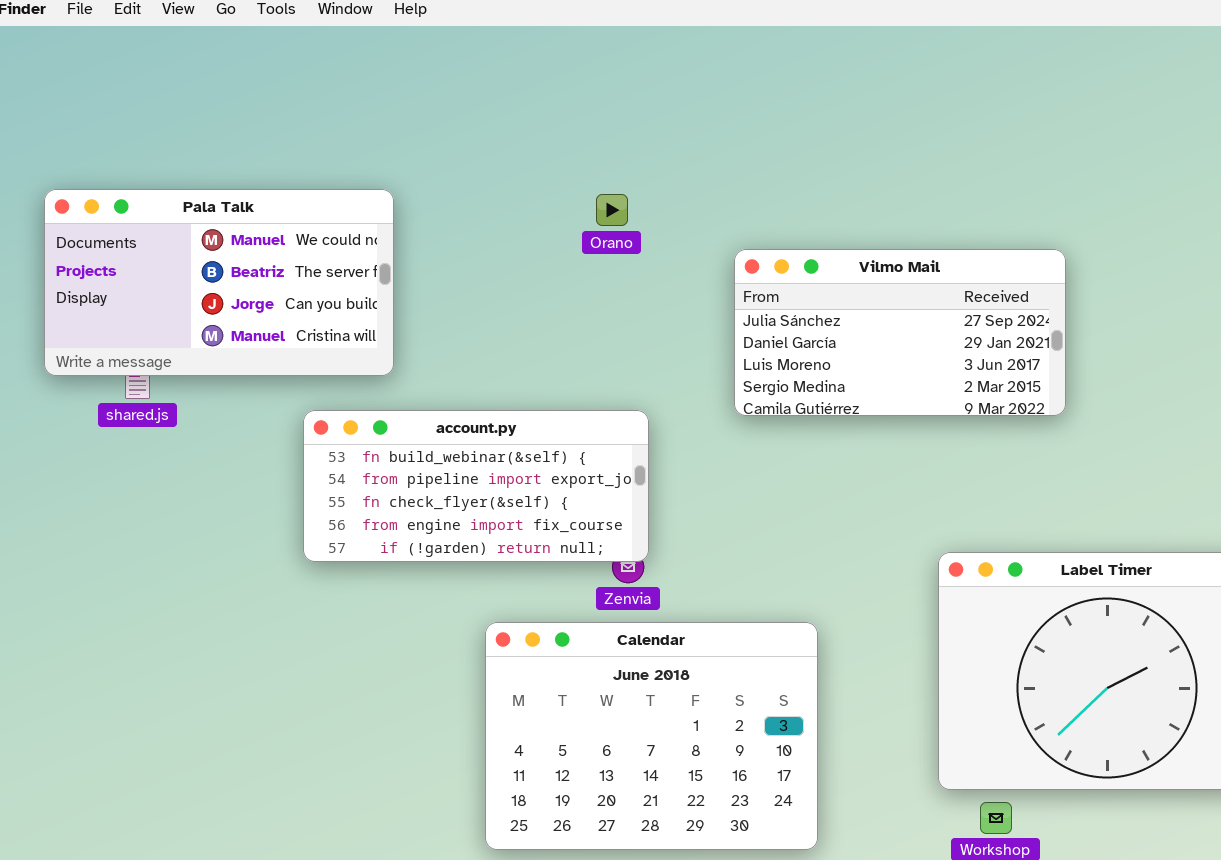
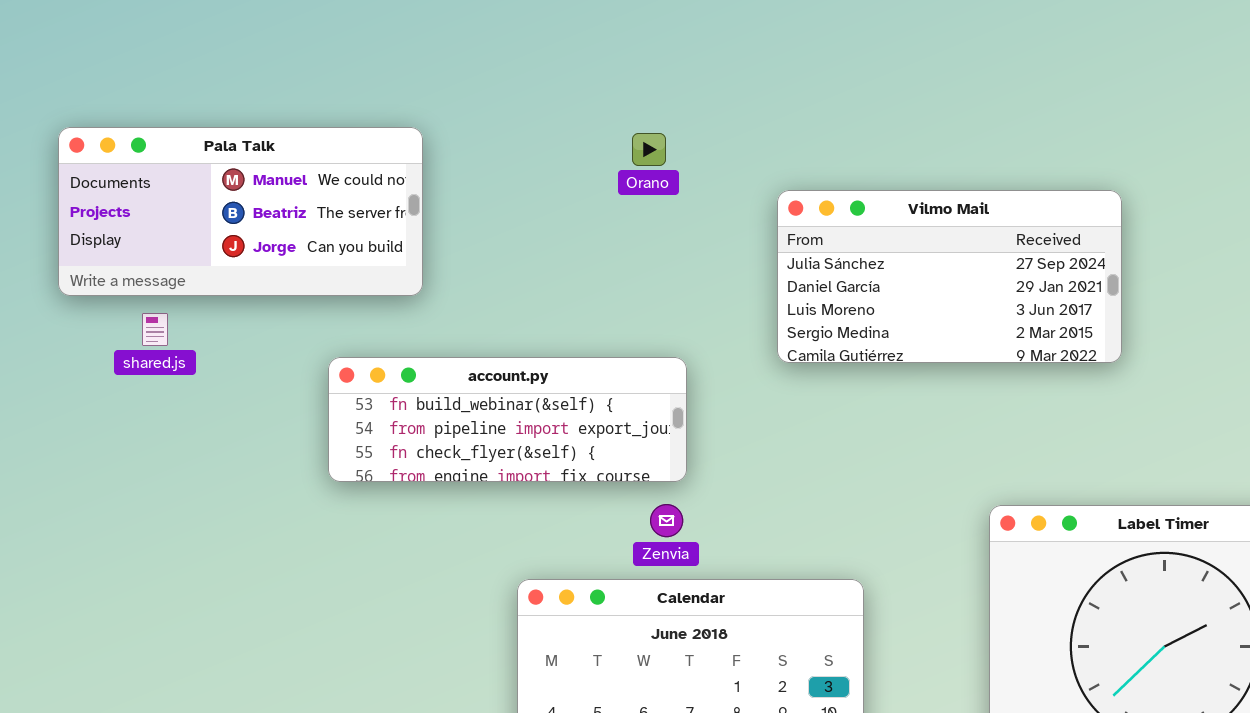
Pala Talk: [44,189,394,376] -> [58,127,423,296], resized
account.py: [303,410,649,562] -> [328,357,687,482], resized

